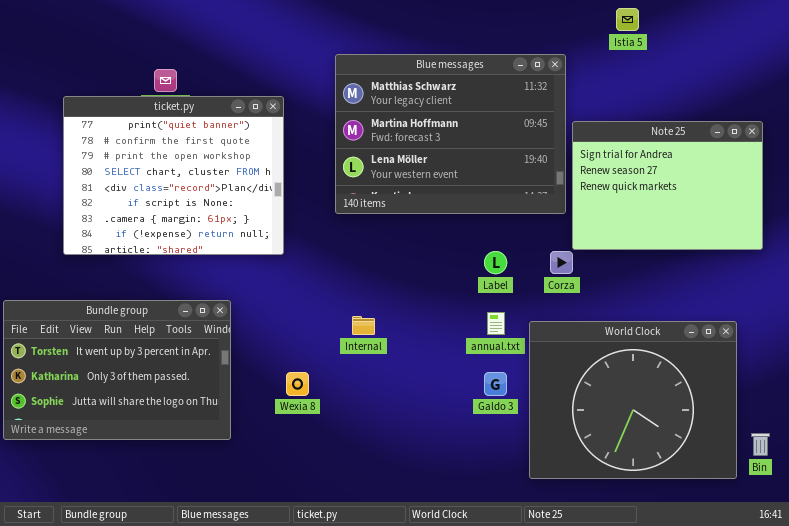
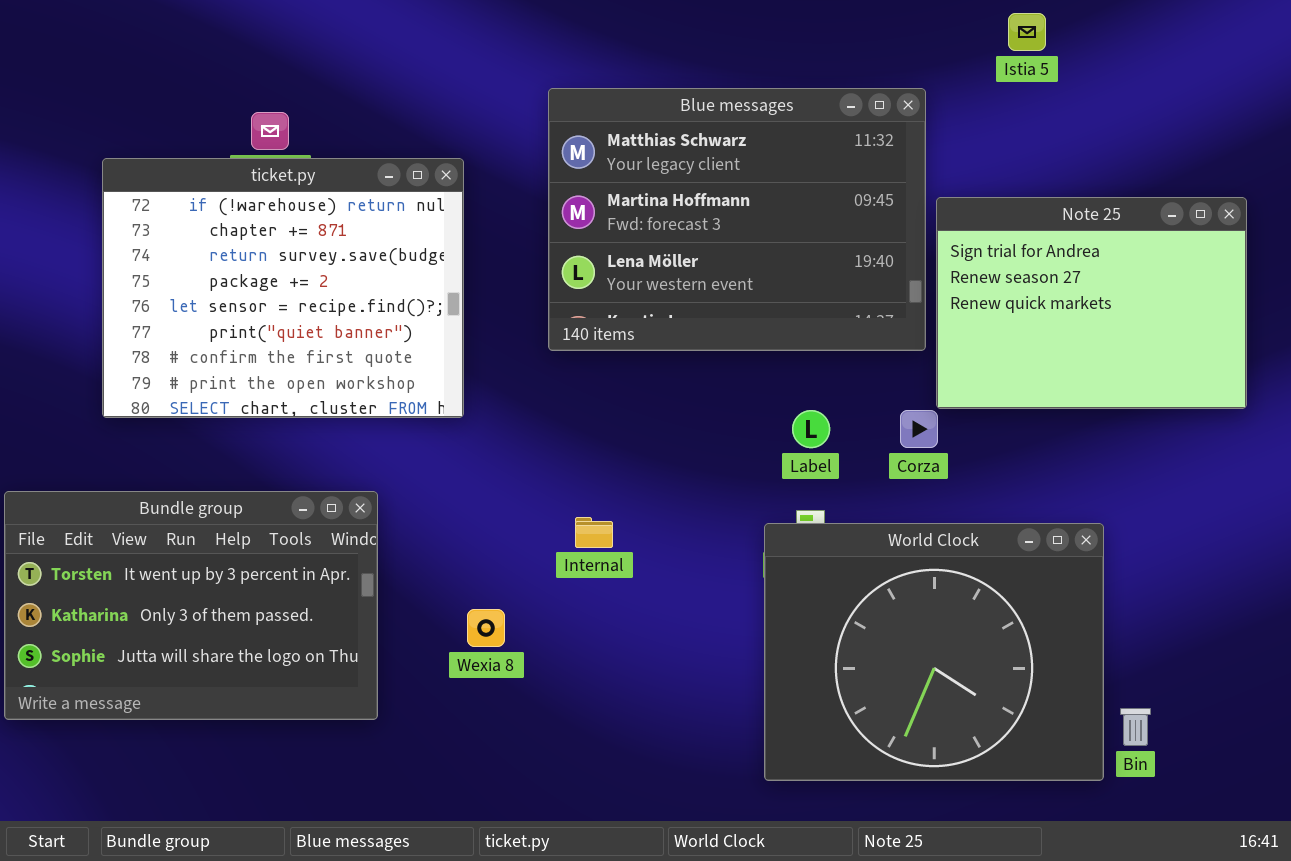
ticket.py: [63,96,284,255] -> [102,158,464,418], scrolled up 5 rows
World Clock: [529,321,737,479] -> [764,523,1104,781], moved
Bin: [751,433,770,456] -> [1120,708,1151,746], moved

